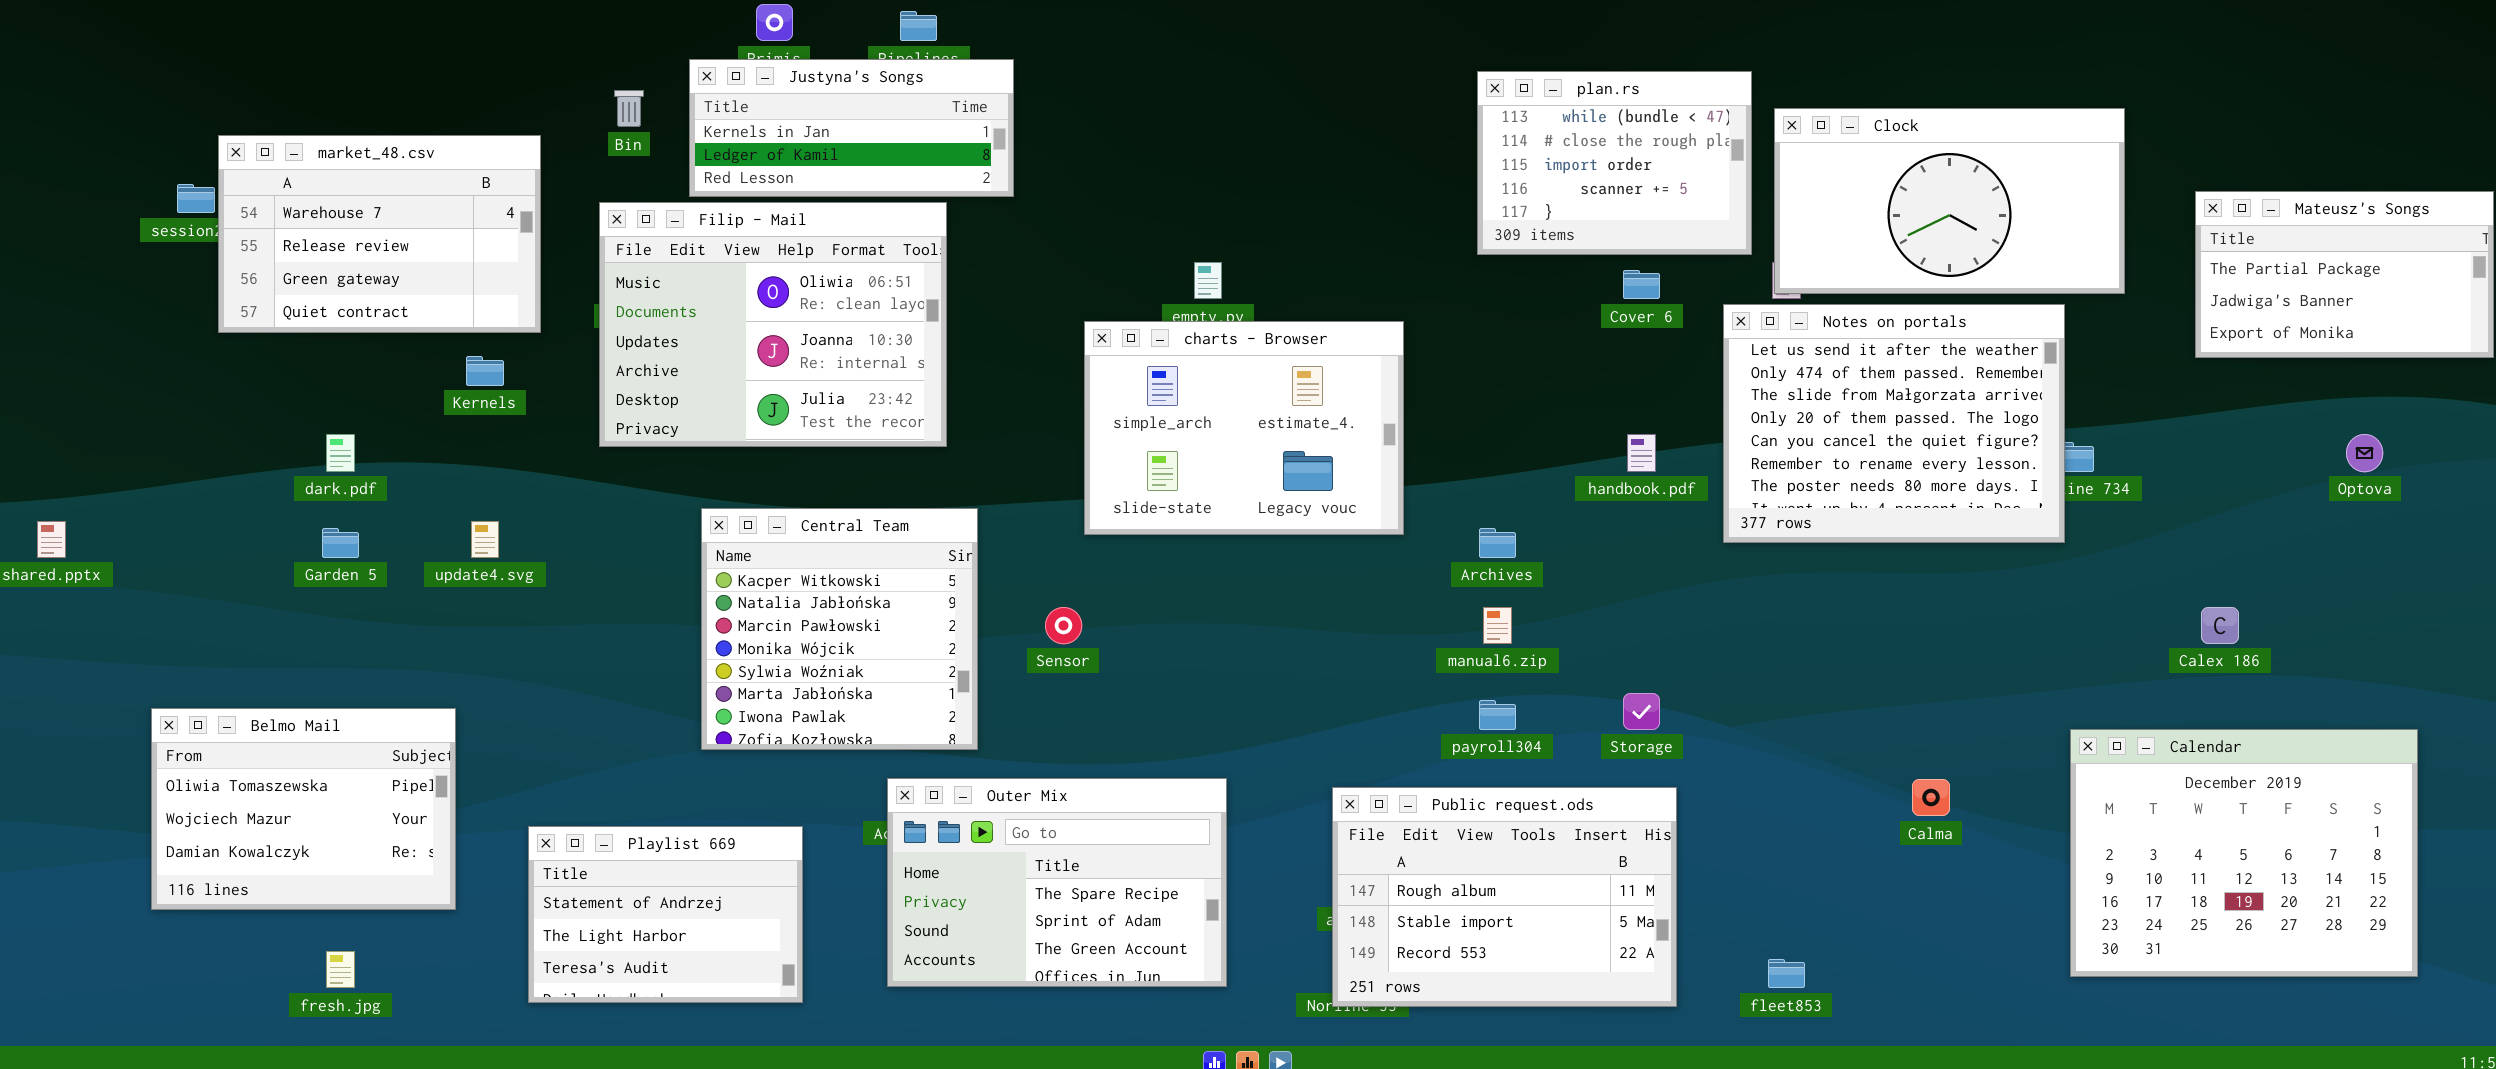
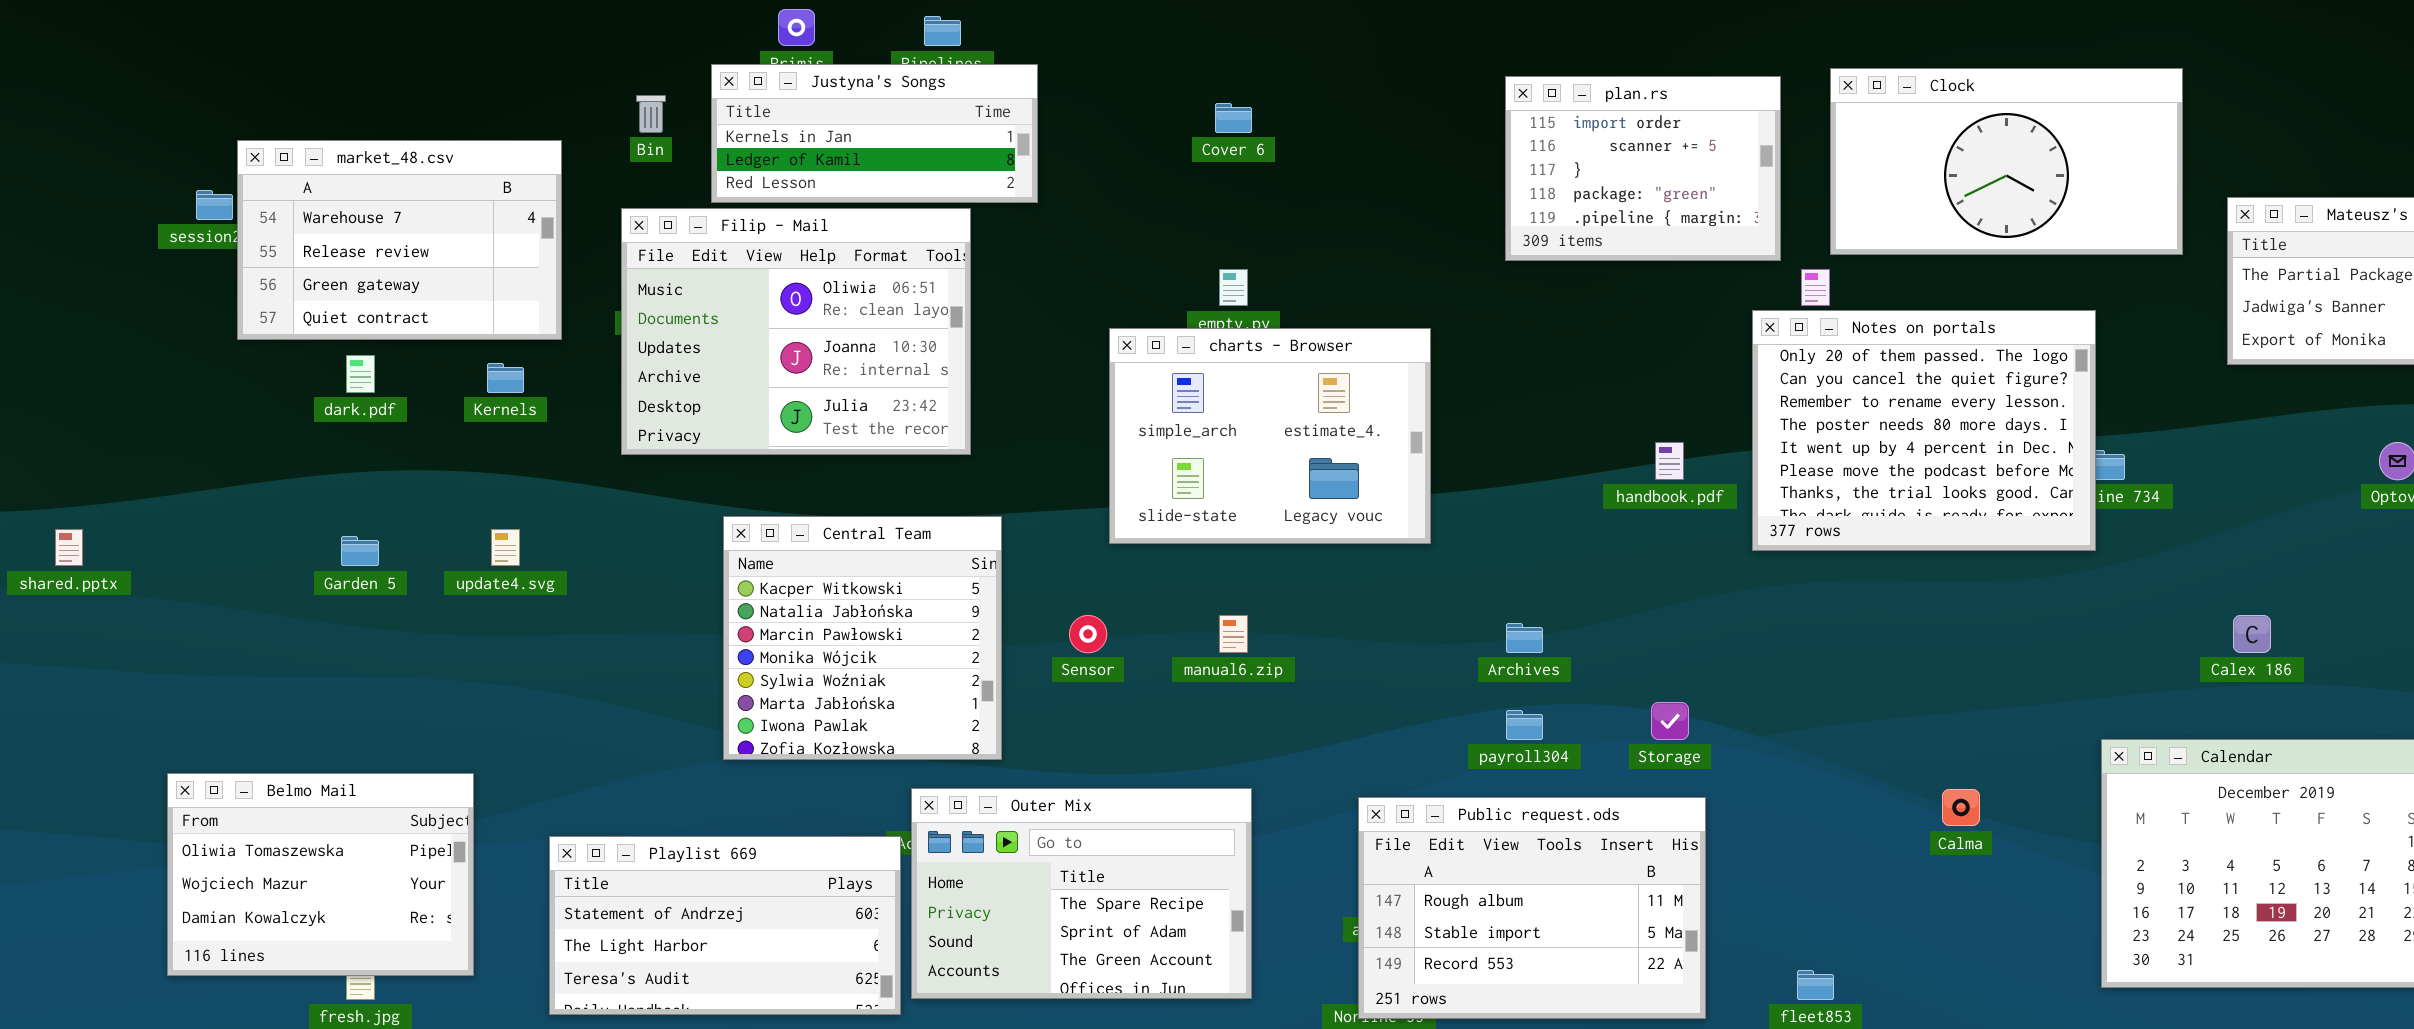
plan.rs: [1477,71,1752,255] -> [1505,76,1781,261], scrolled down 2 rows
Clock: [1774,108,2125,294] -> [1830,68,2183,255], moved
Cover 6: [1623,270,1660,299] -> [1215,103,1252,133], moved
Notes on portals: [1723,304,2065,543] -> [1752,310,2096,551], scrolled down 3 rows
dark.pdf: [326,434,355,472] -> [346,355,375,393], moved
Archives: [1479,528,1516,558] -> [1506,623,1543,653], moved
manual6.zip: [1483,607,1512,644] -> [1219,615,1248,653], moved
Belmo Mail: [151,708,456,910] -> [167,773,474,976], moved
Playlist 669: [528,826,803,1003] -> [549,836,901,1015], resized

